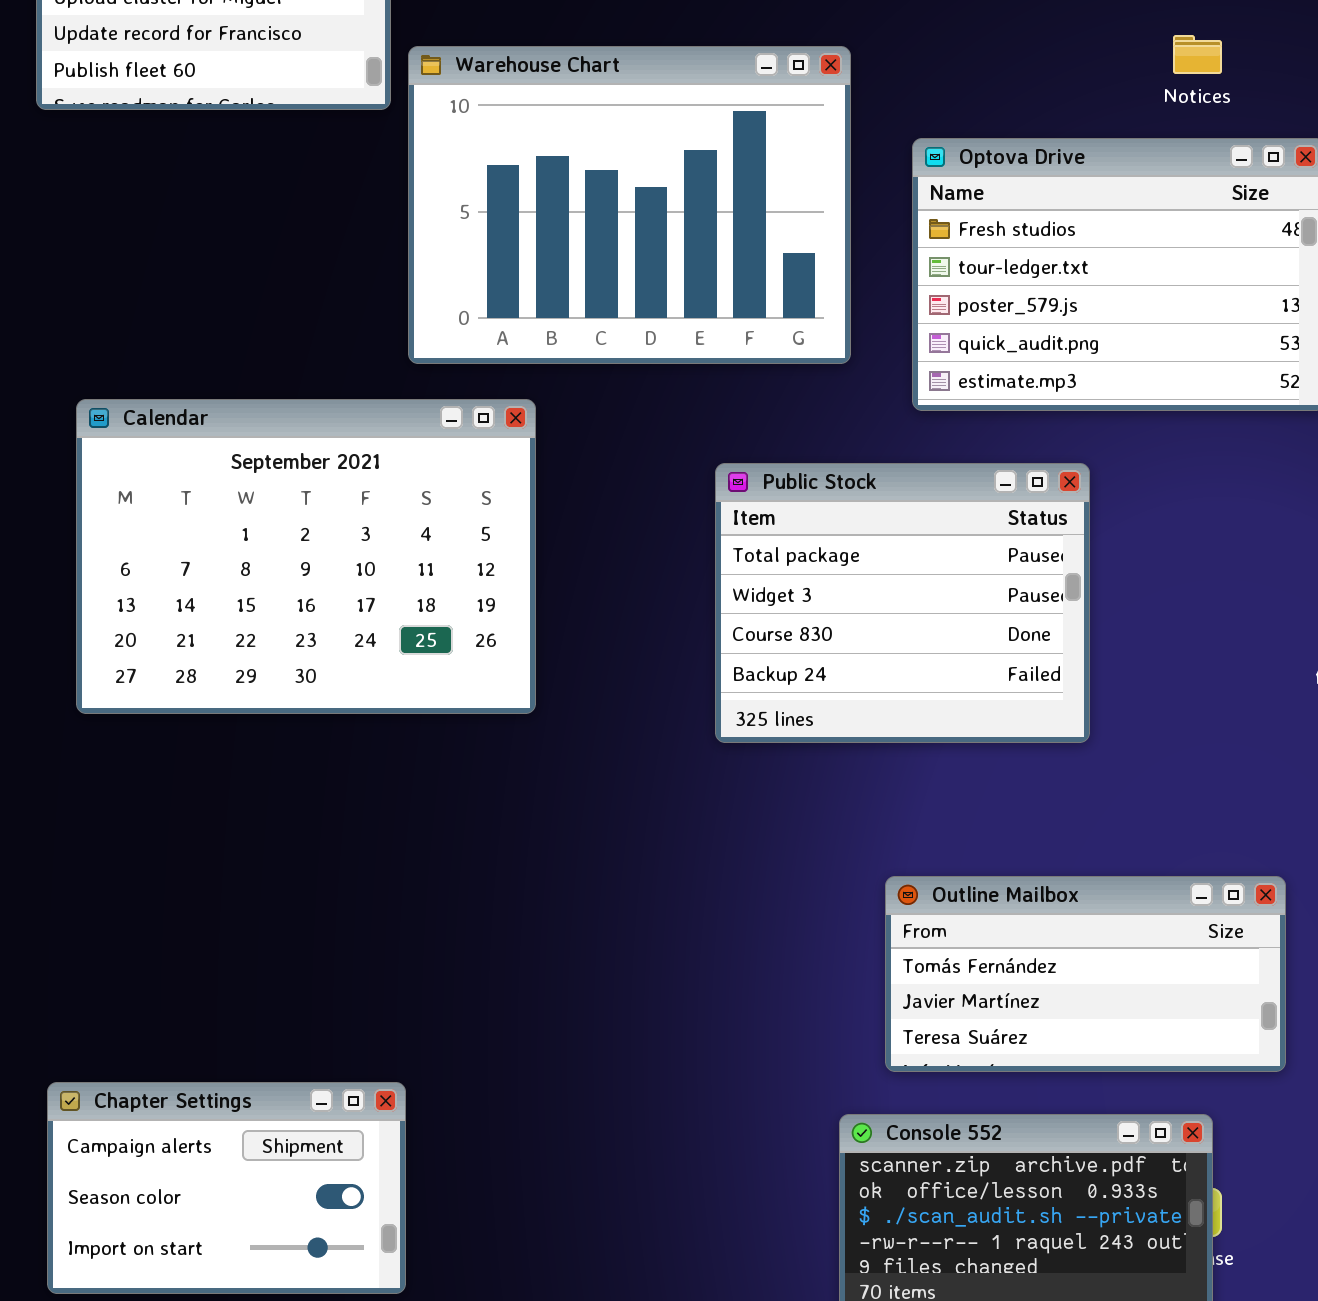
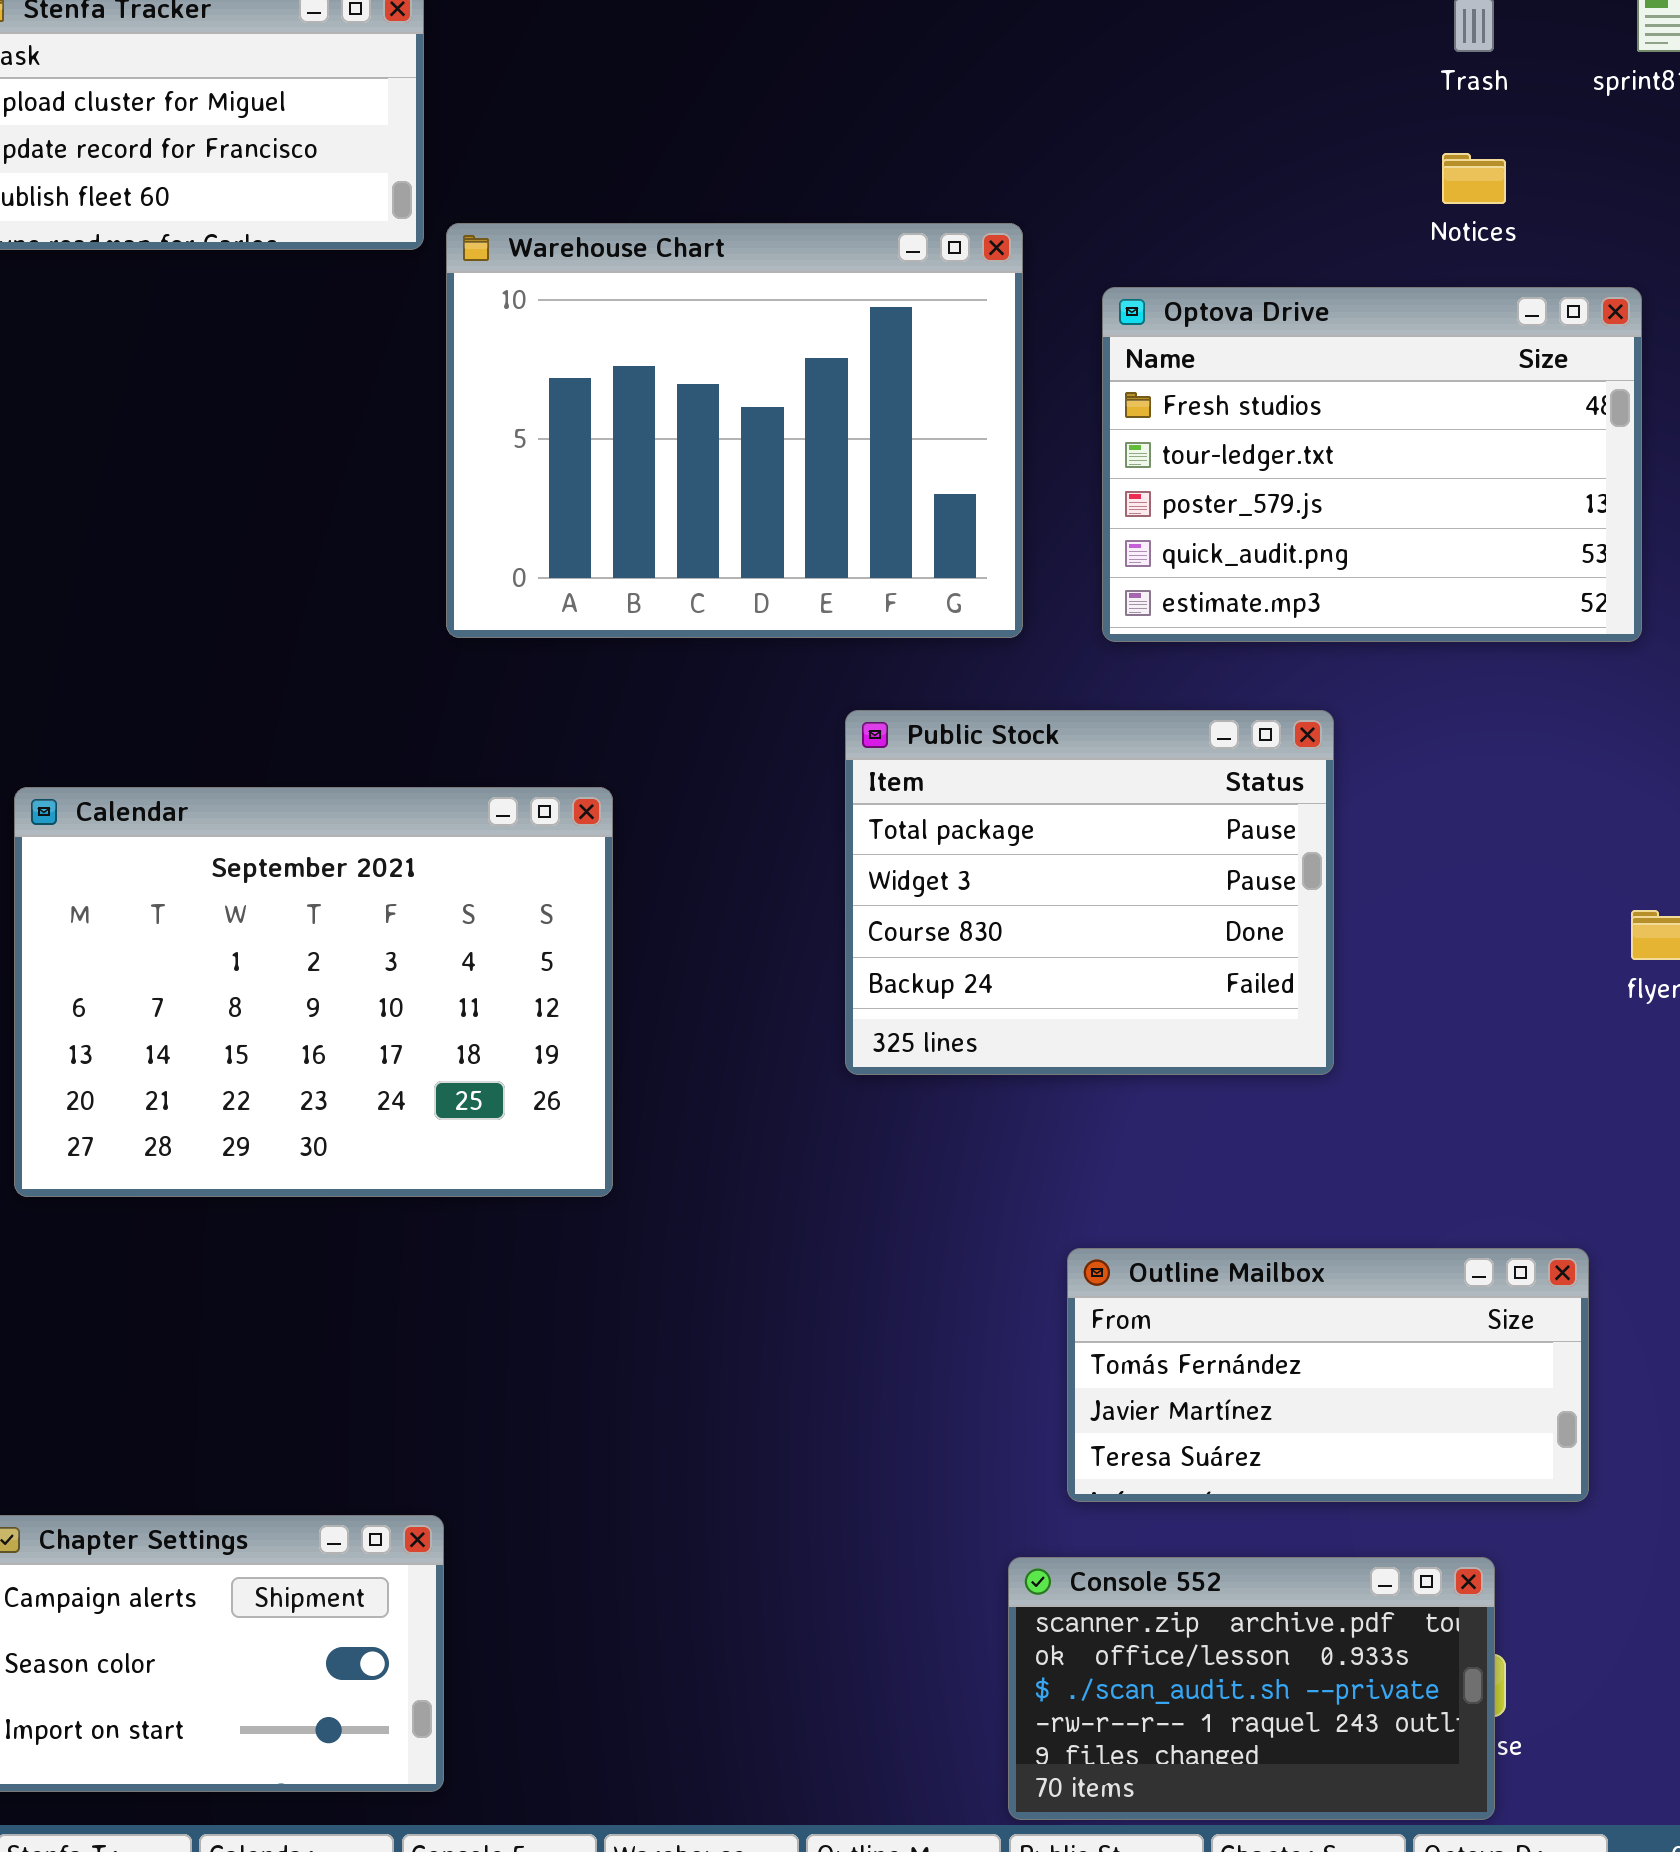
Warehouse Chart: [408,46,851,364] -> [446,223,1023,638], moved
Calendar: [76,399,536,714] -> [14,787,613,1197], moved

